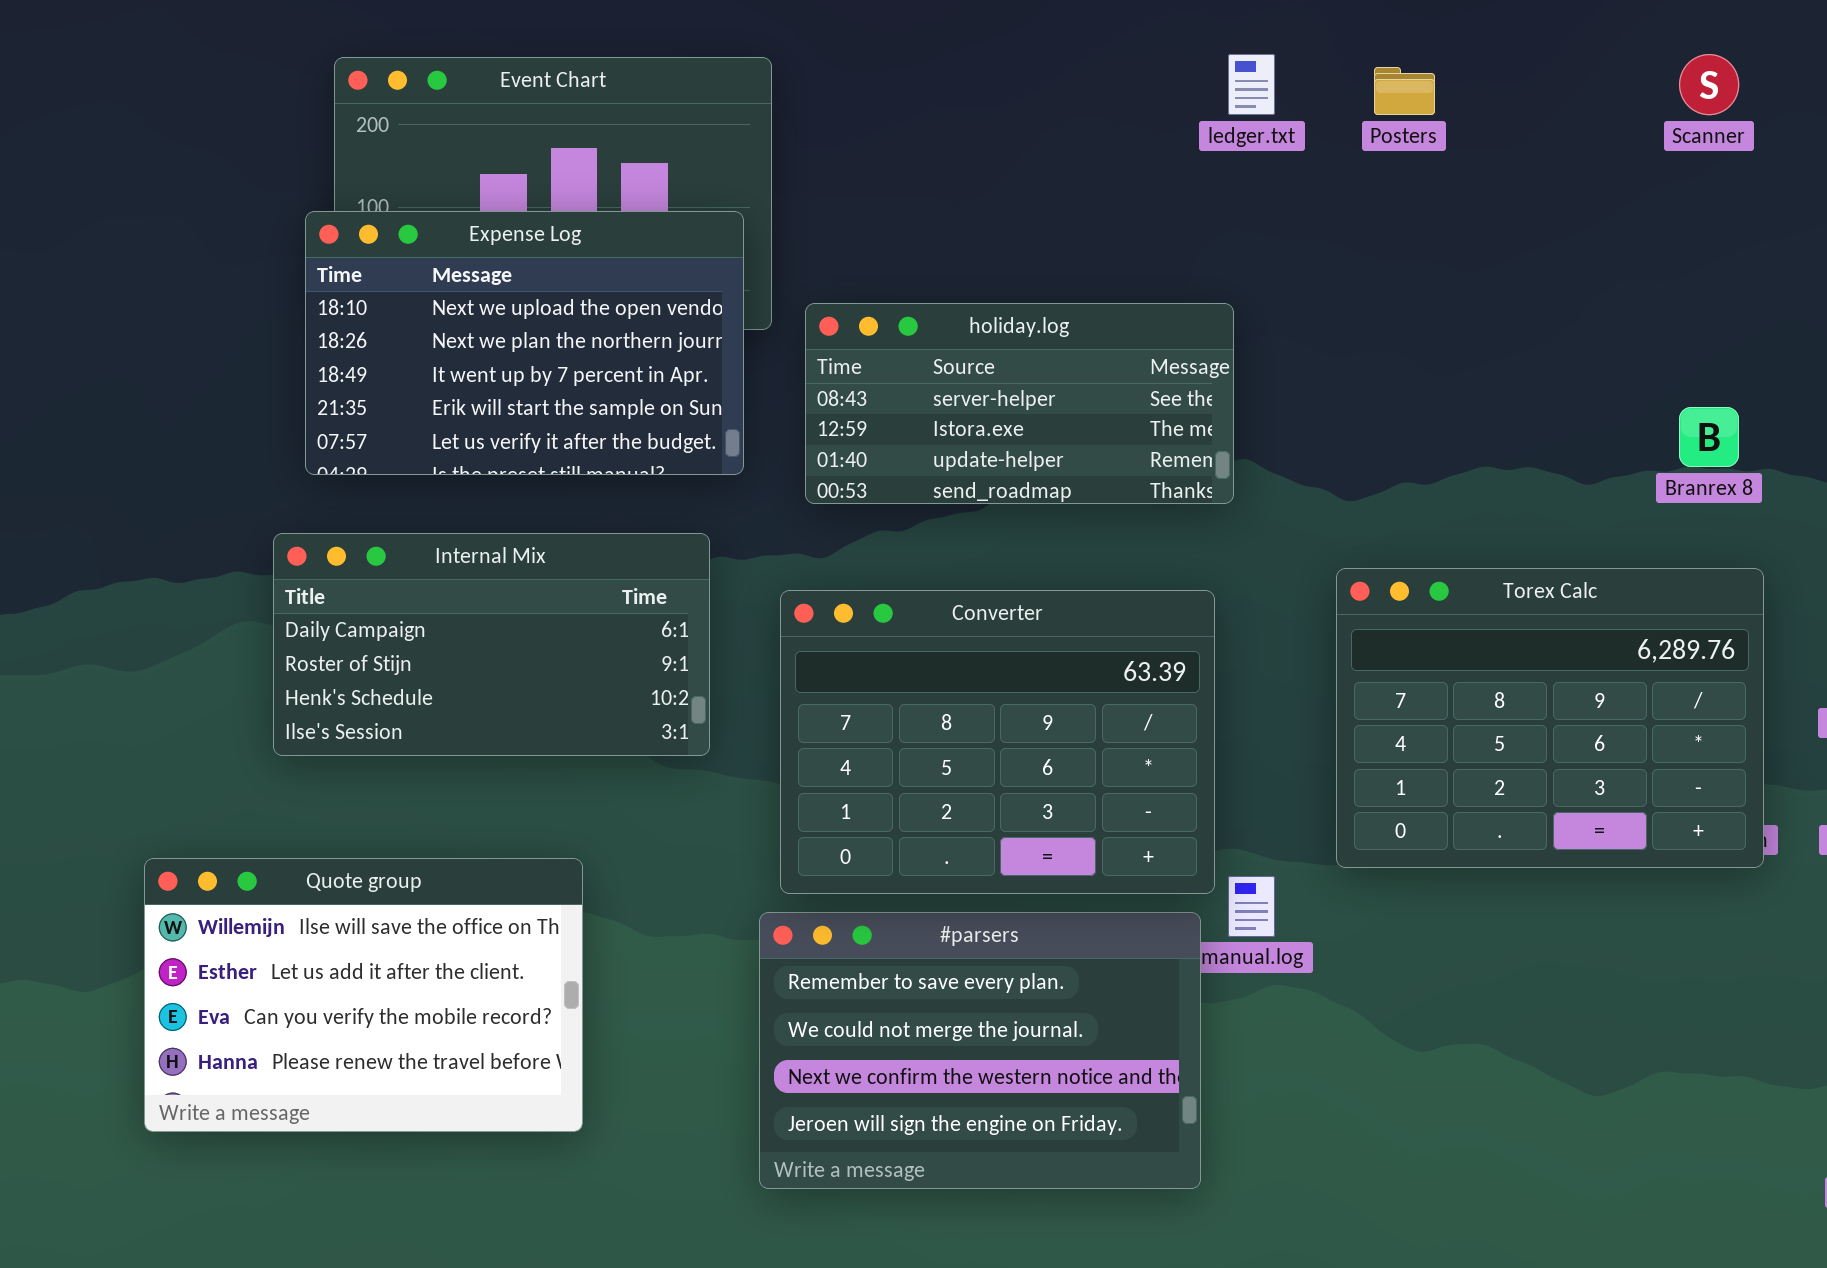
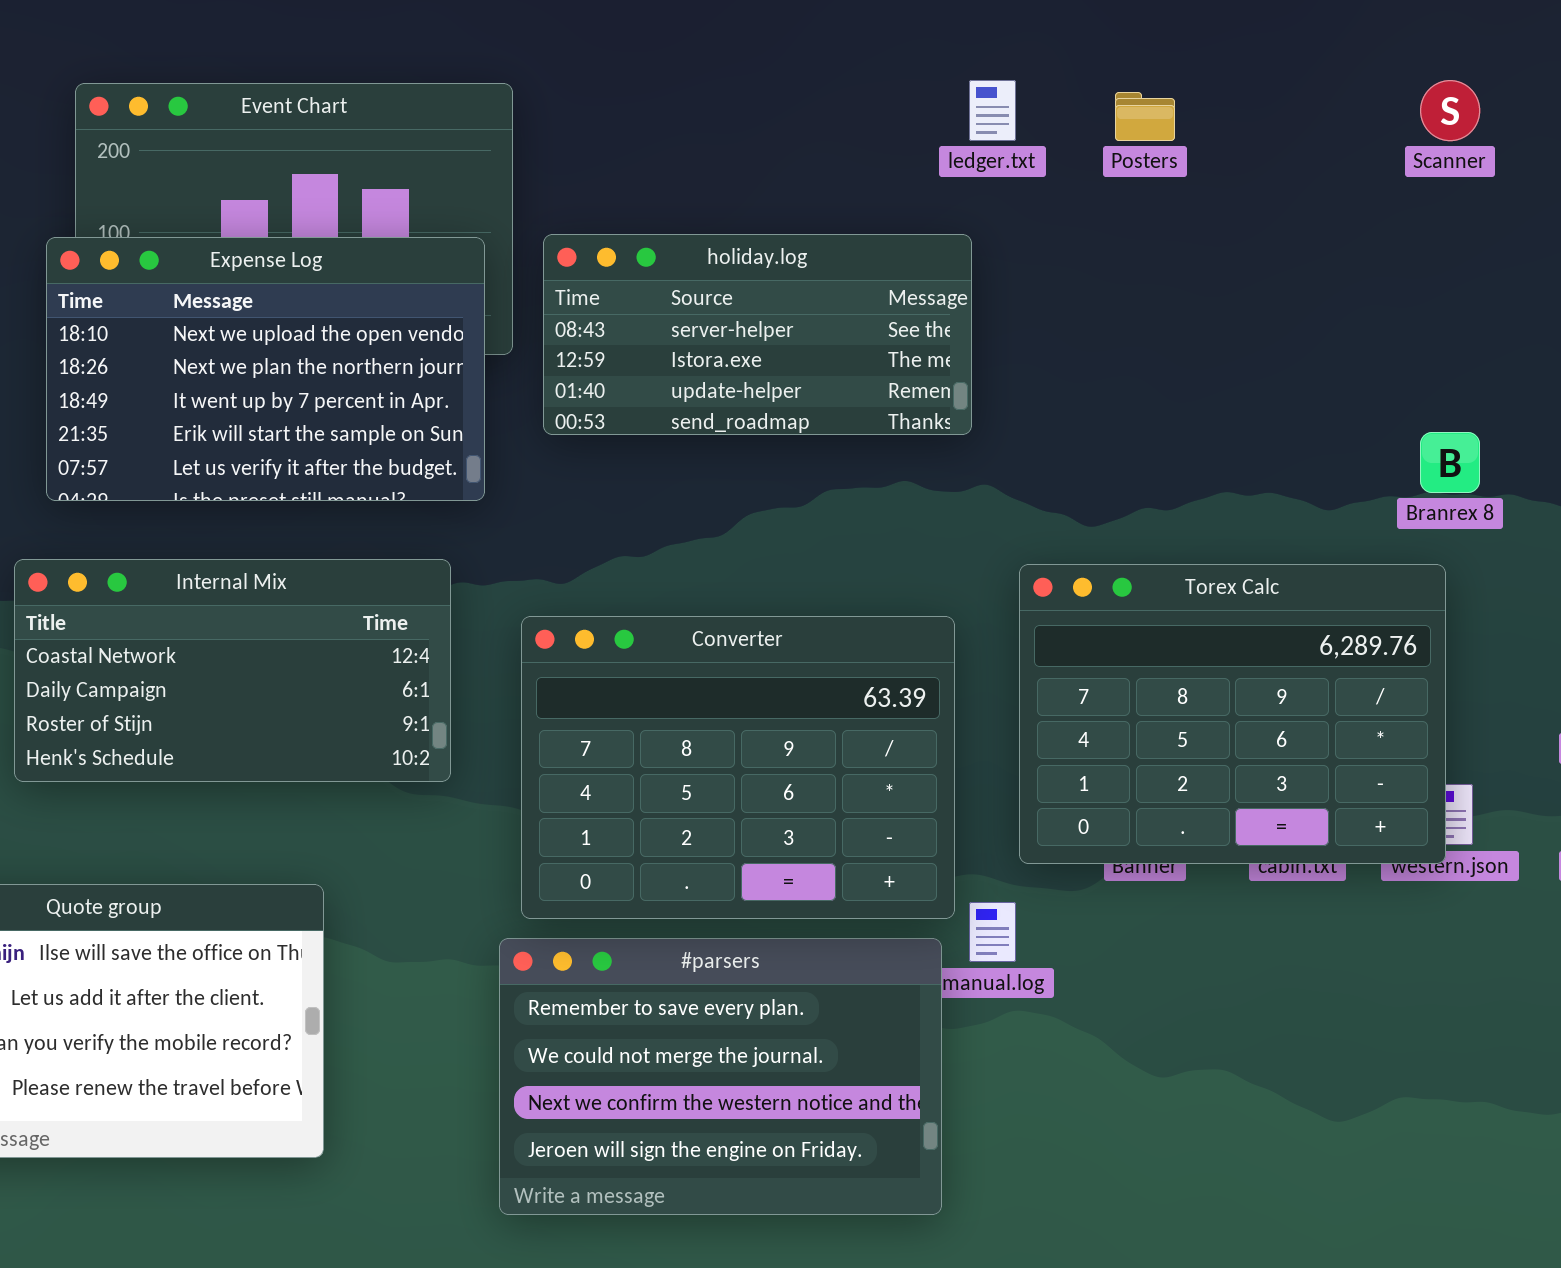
holiday.log: [805,303,1234,504] -> [543,234,972,435], moved
Internal Mix: [273,533,710,756] -> [14,559,451,782], scrolled up 1 row
Torex Calc: [1336,568,1764,868] -> [1019,564,1446,864], moved

